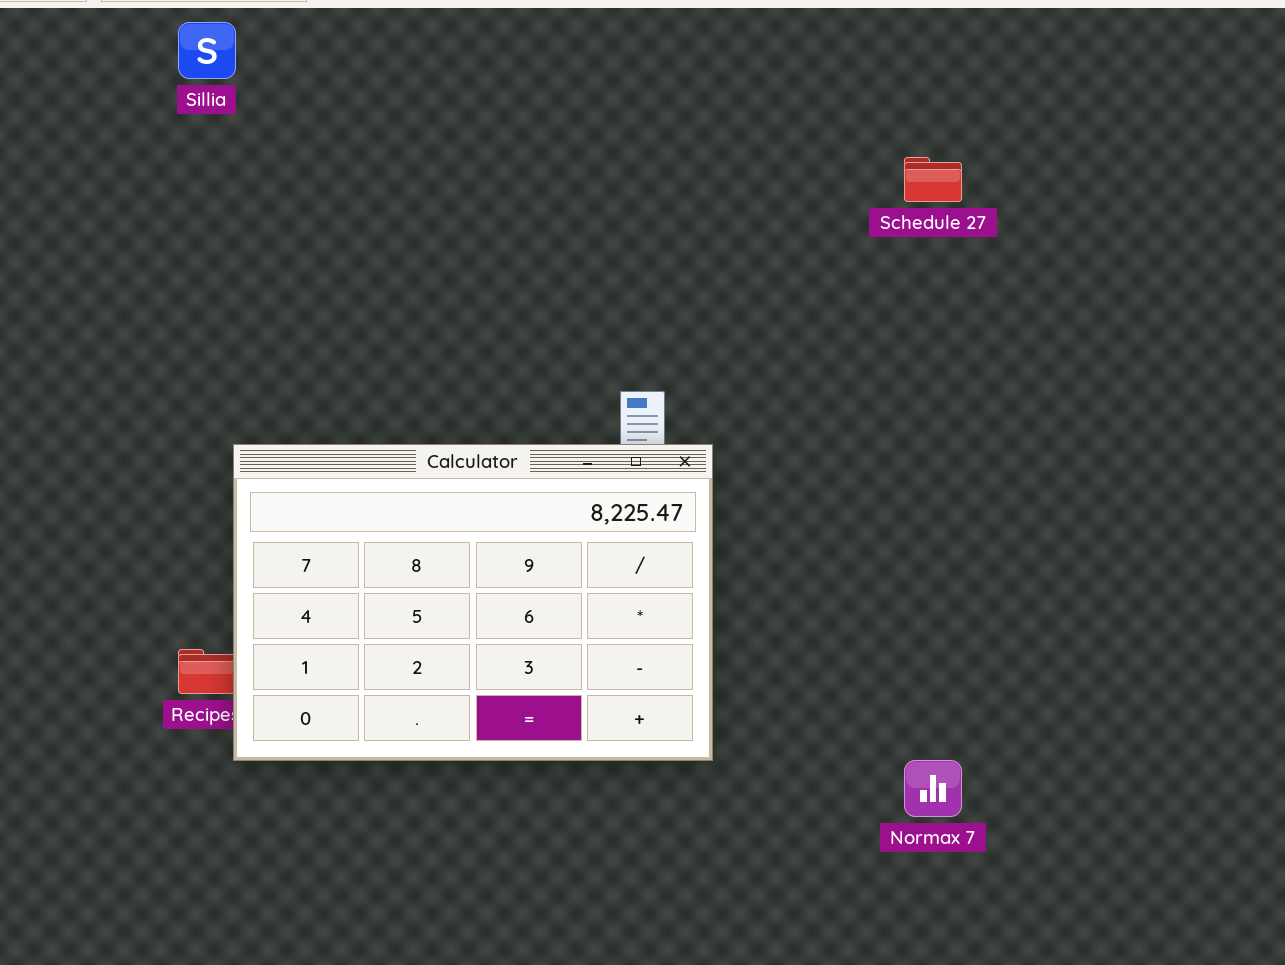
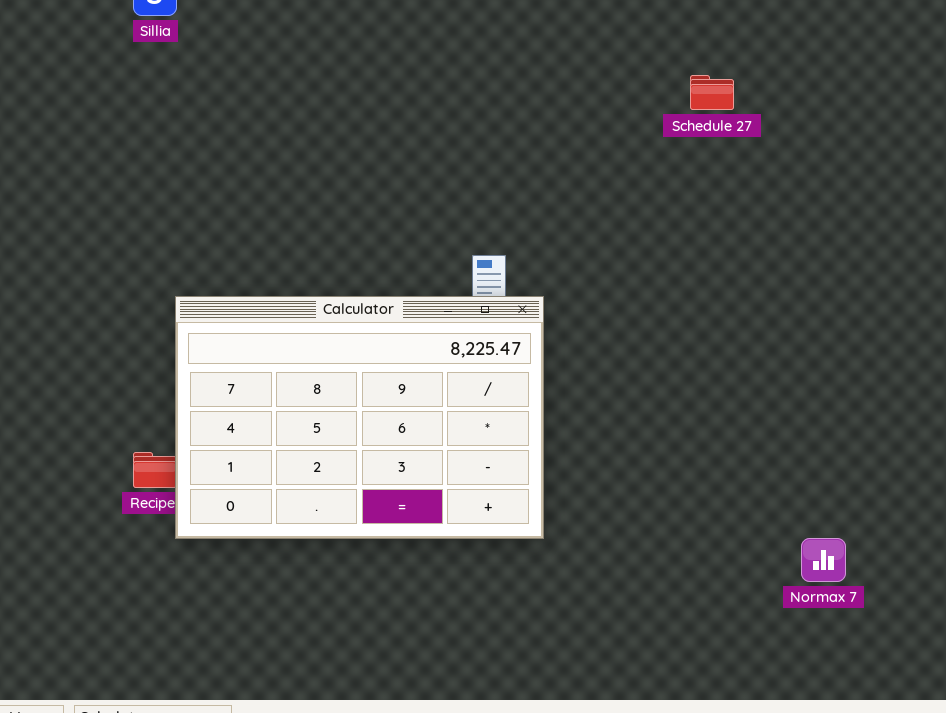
Normax 7: [904,760,962,817] -> [801,538,846,582], moved

